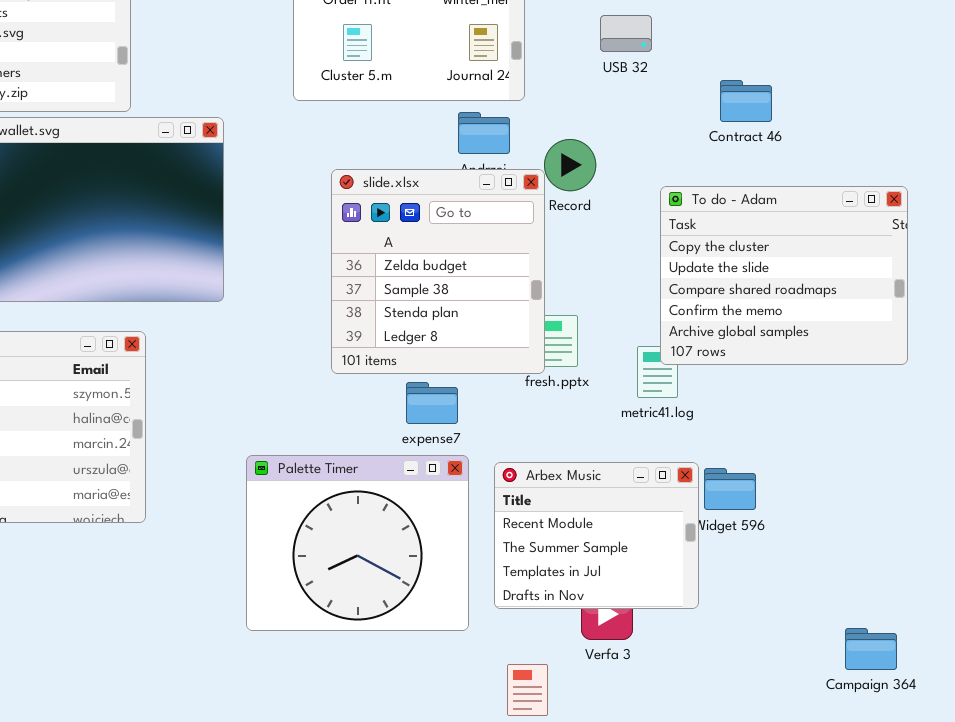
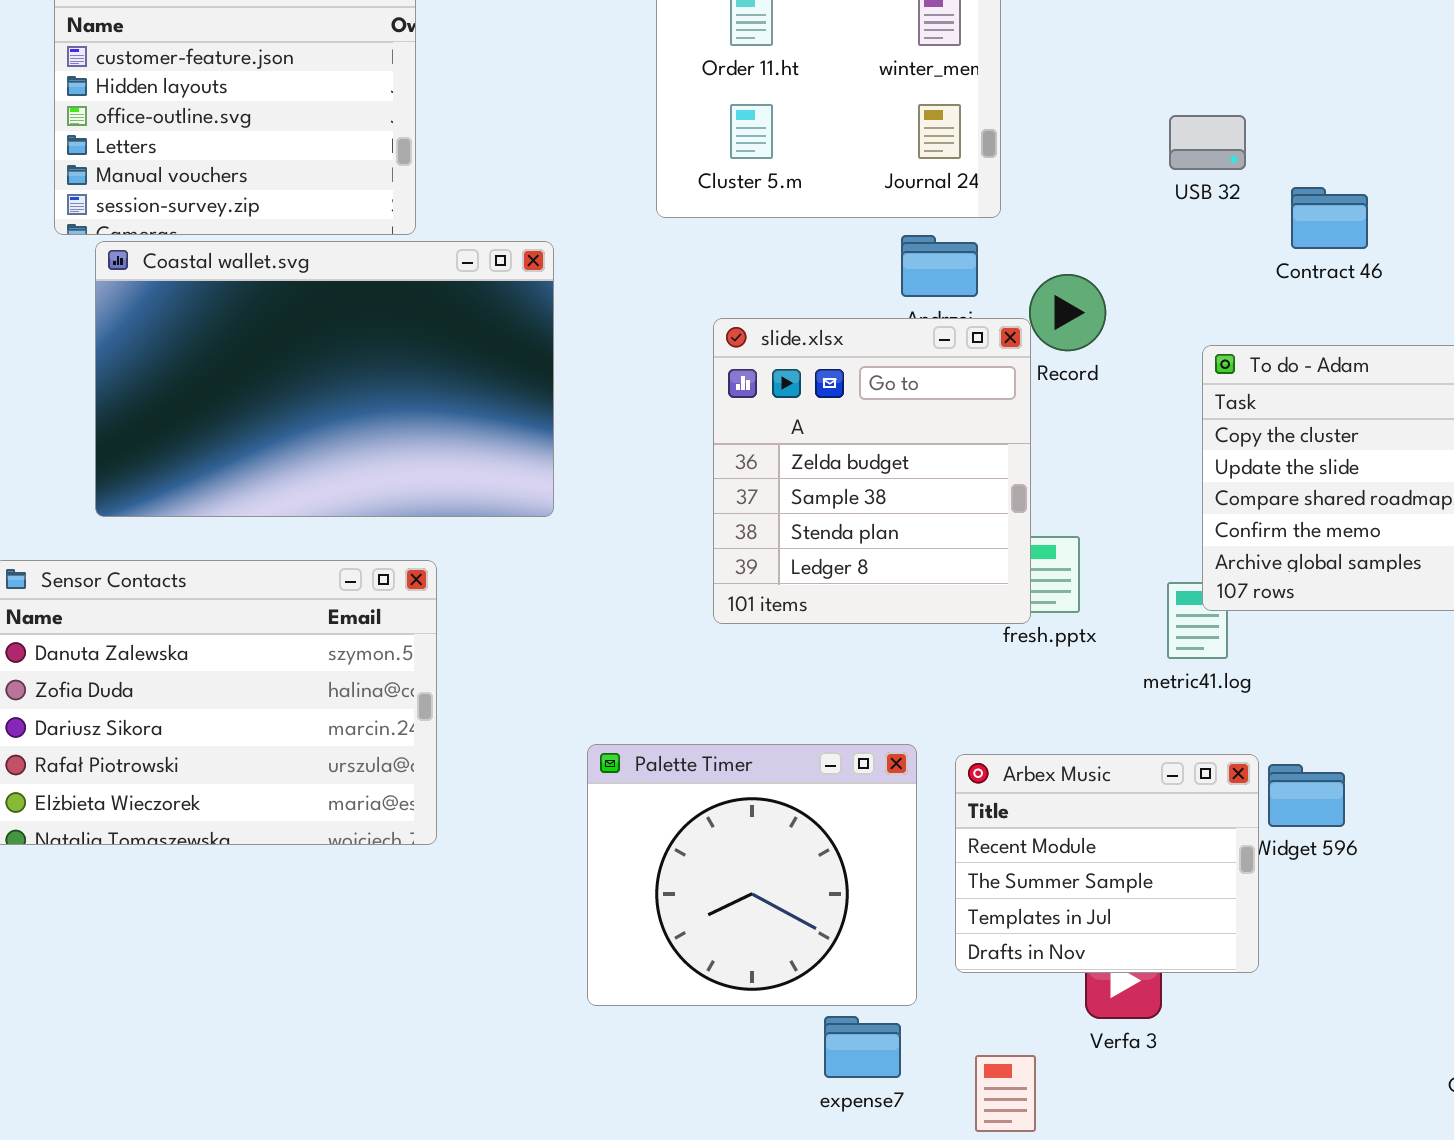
USB 32: [600,15,652,52] -> [1169,115,1246,170], moved
expense7: [406,382,458,424] -> [824,1016,901,1078], moved

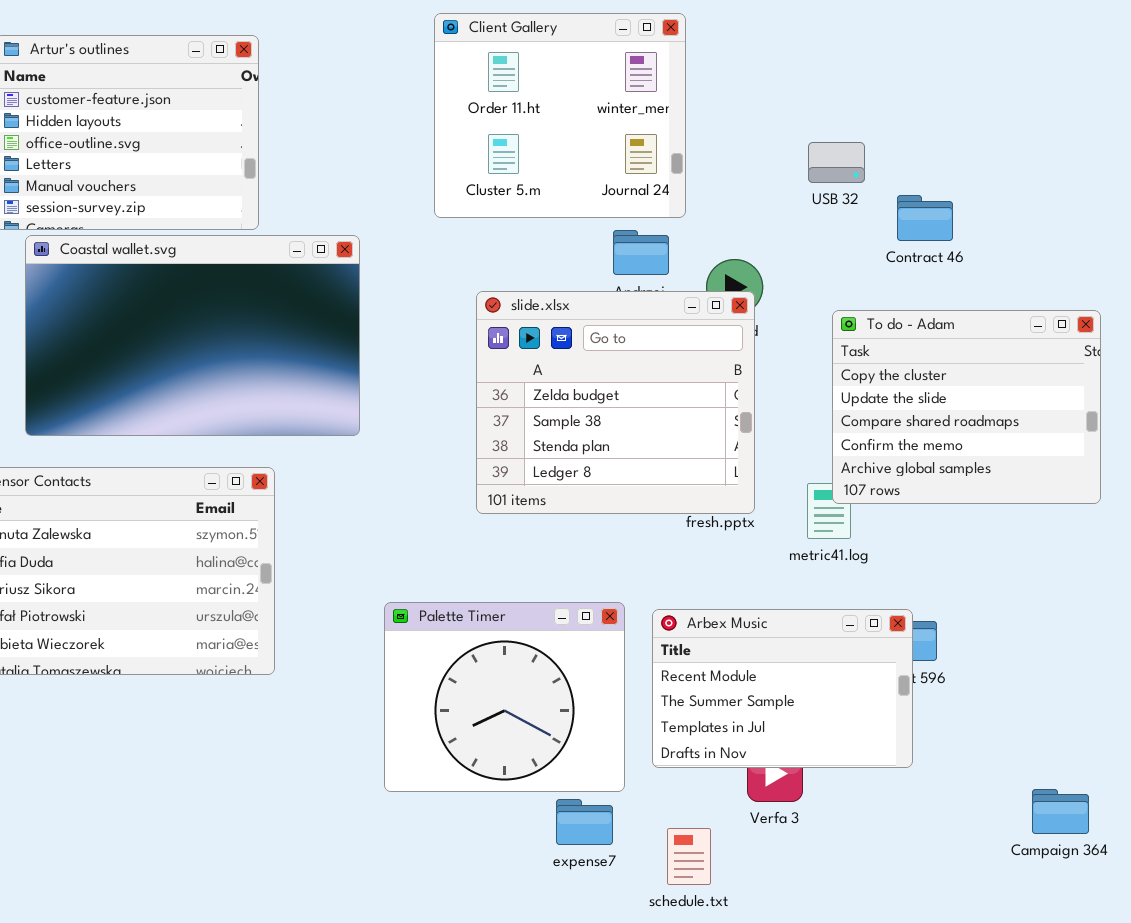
slide.xlsx: [713,318,1031,624] -> [476,291,755,514], resized
Arbex Music: [955,754,1259,973] -> [652,609,913,768], resized

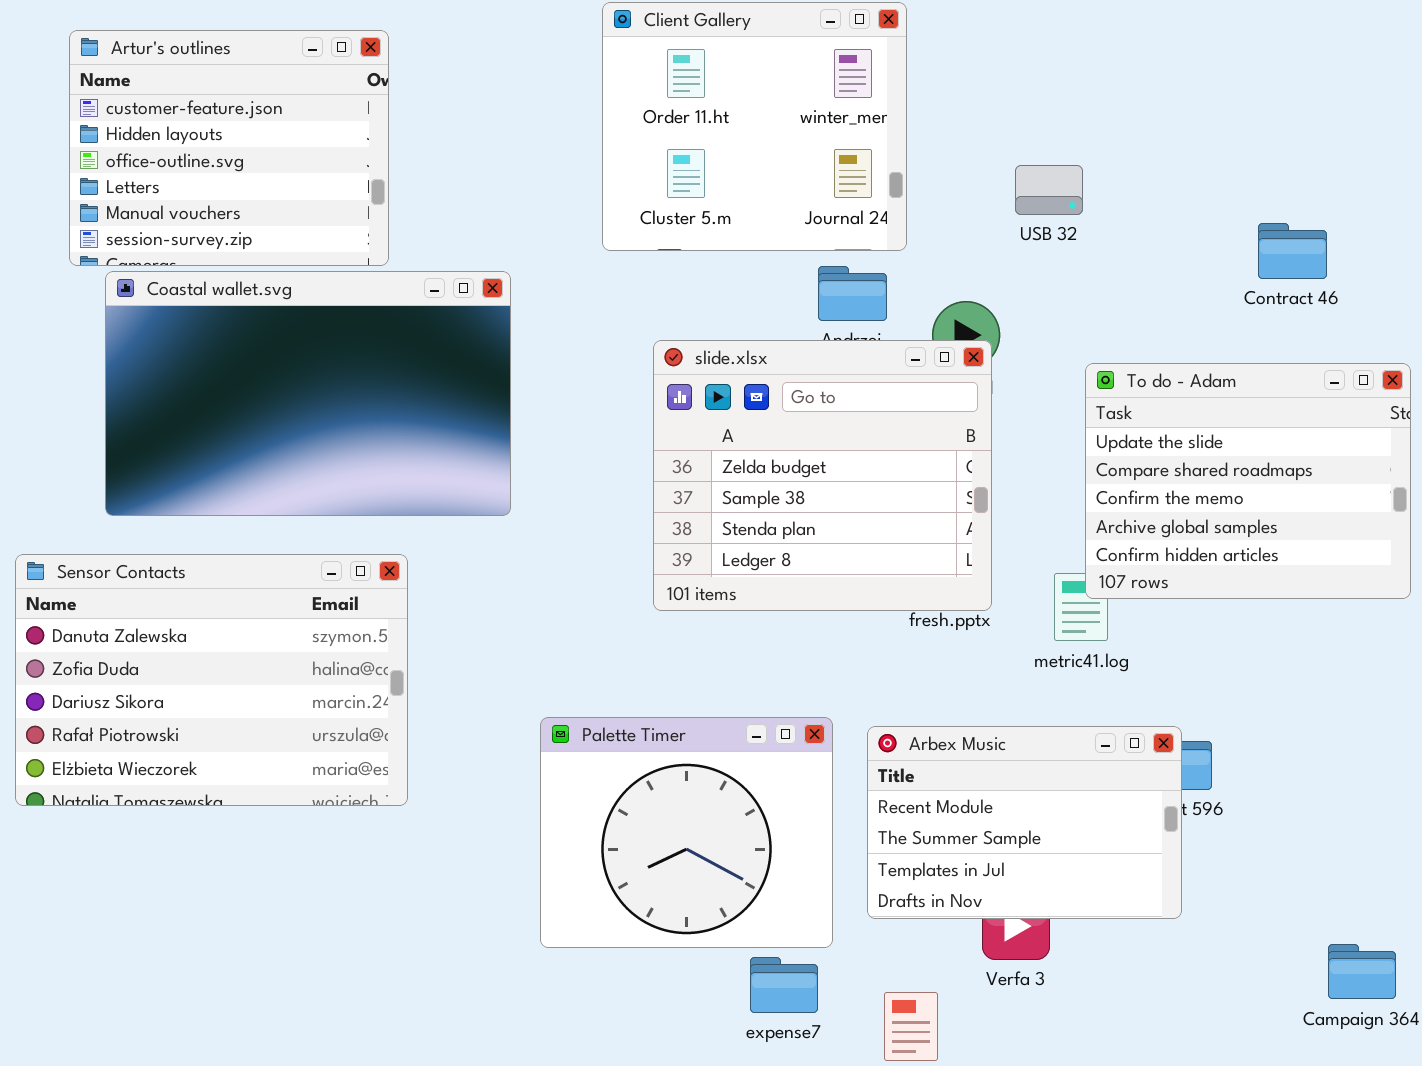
USB 32: [808,142,865,183] -> [1015,165,1083,215], moved
Contract 46: [897,195,953,241] -> [1258,223,1327,279], moved
To do - Adam: [832,310,1101,504] -> [1085,363,1411,599], scrolled down 1 row

